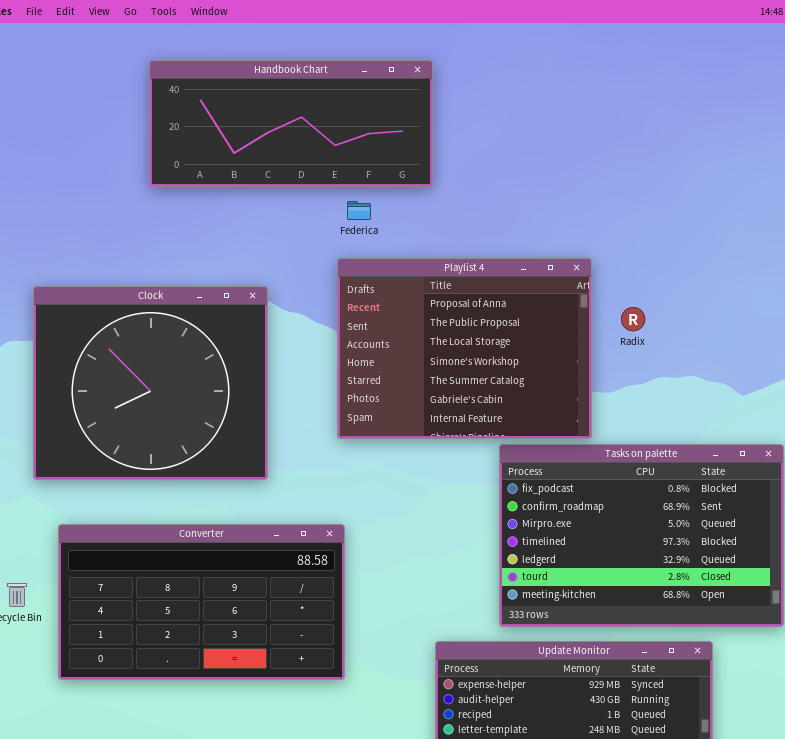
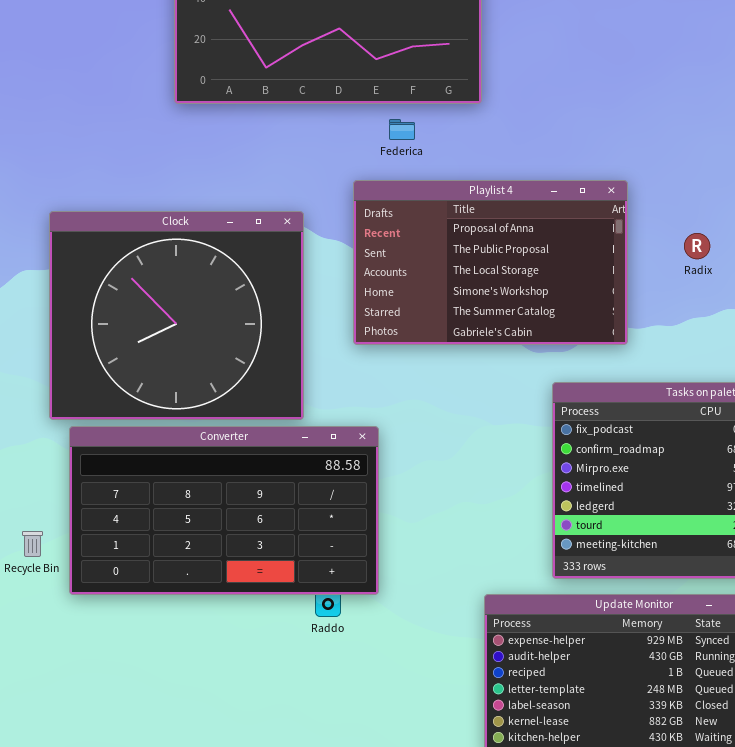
Playlist 4: [337,258,592,439] -> [353,180,628,345], moved, resized
Converter: [58,524,345,680] -> [69,426,379,595], moved

